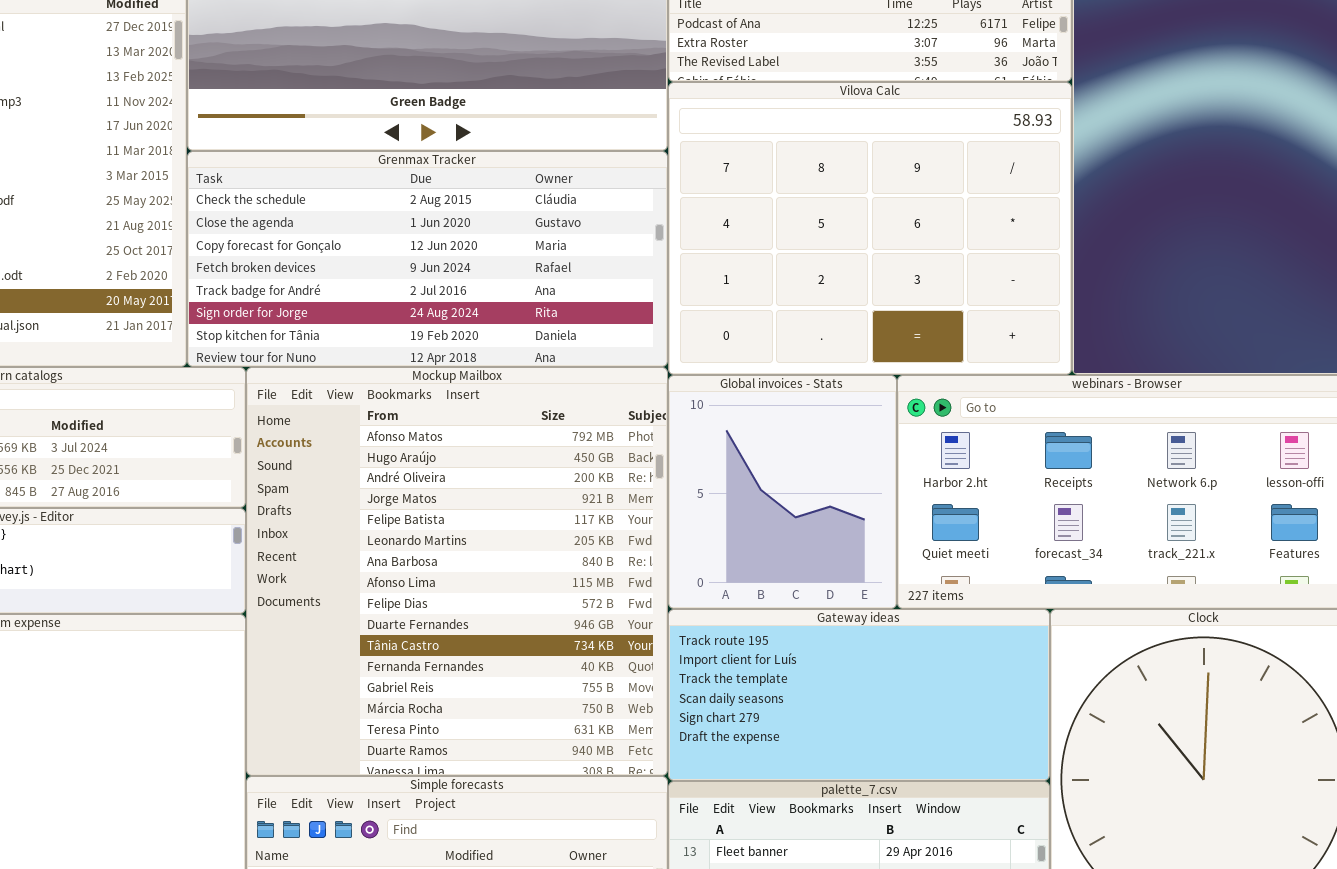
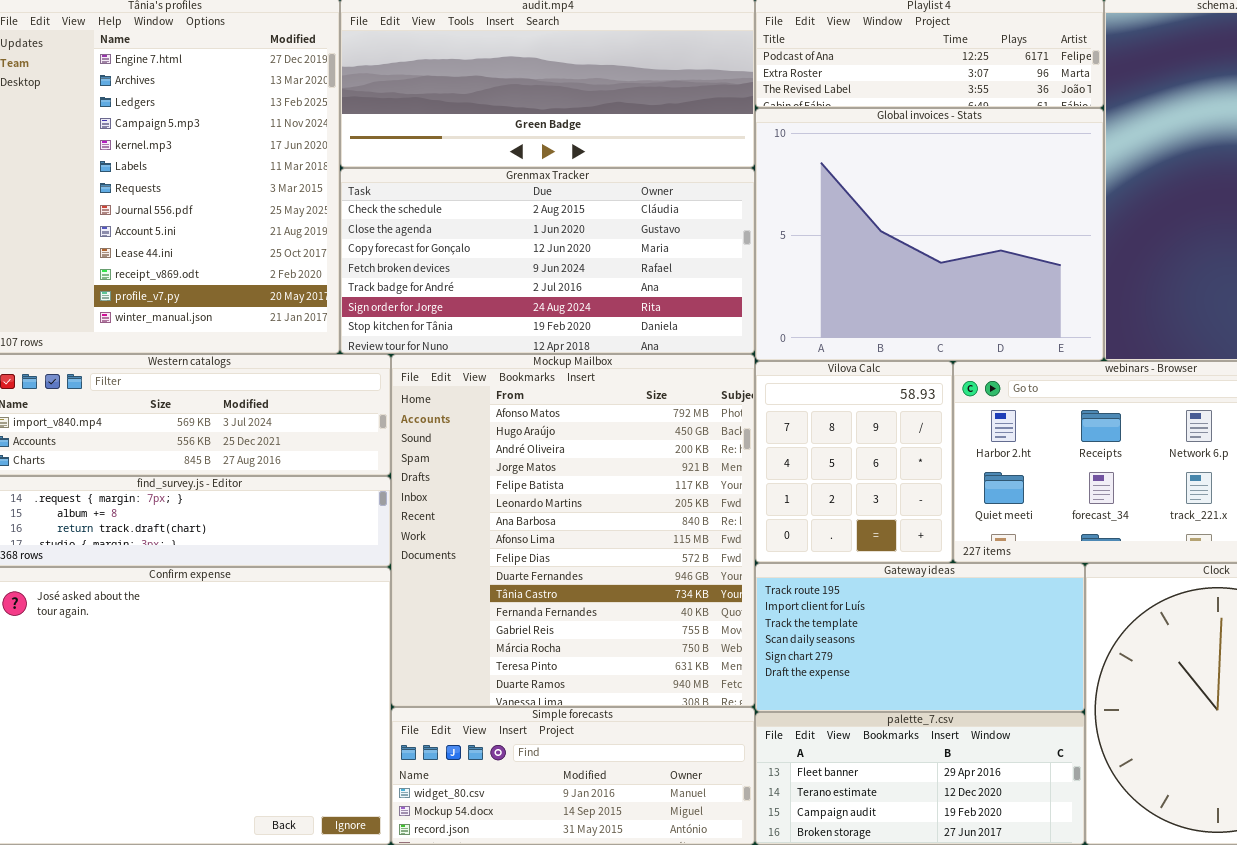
Vilova Calc: [668,82,1072,375] -> [755,361,953,563], moved, resized
Global invoices - Stats: [668,375,897,609] -> [755,108,1104,361], moved, resized

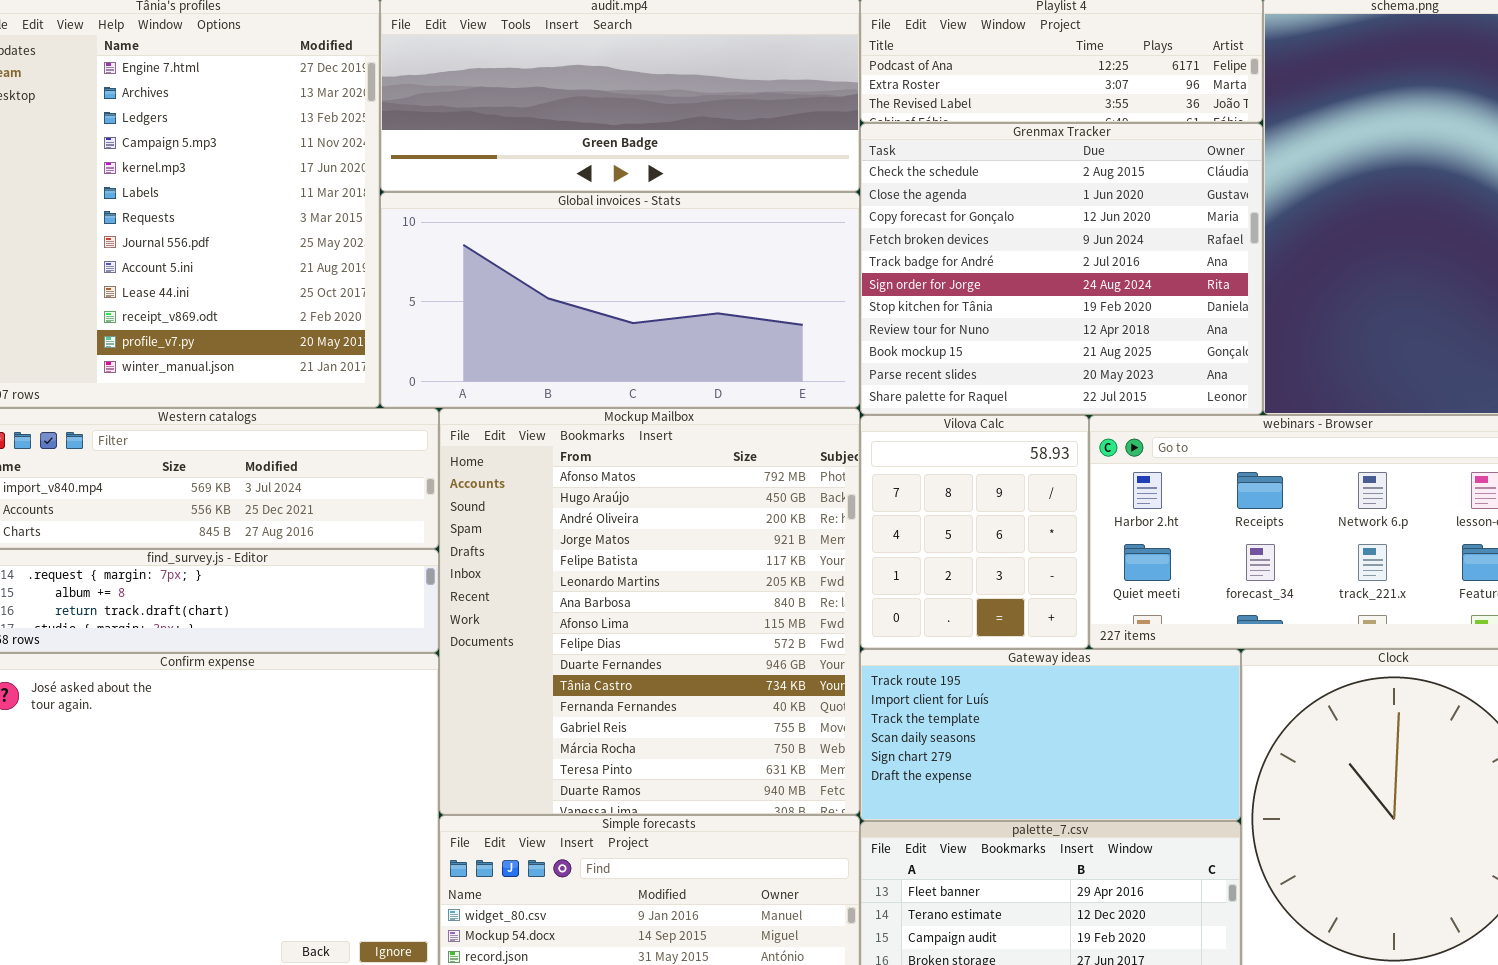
Global invoices - Stats: [755,108,1104,361] -> [380,192,860,408], moved, resized
Grenmax Tracker: [340,168,755,354] -> [860,123,1263,415], moved, resized

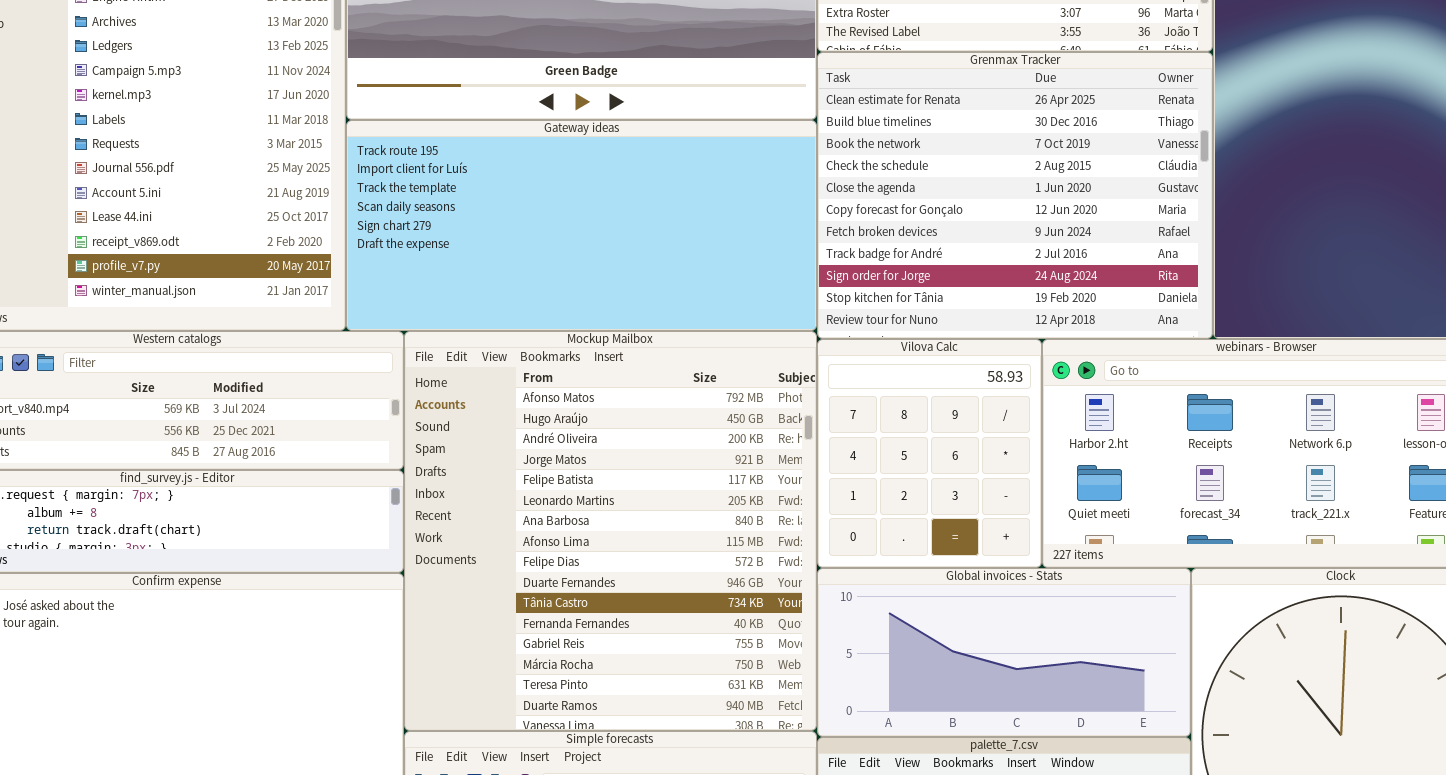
Grenmax Tracker: [860,123,1263,415] -> [817,52,1213,339], scrolled up 3 rows
Global invoices - Stats: [380,192,860,408] -> [817,568,1191,737], moved, resized
Gateway ideas: [860,649,1241,821] -> [346,120,817,331], moved, resized

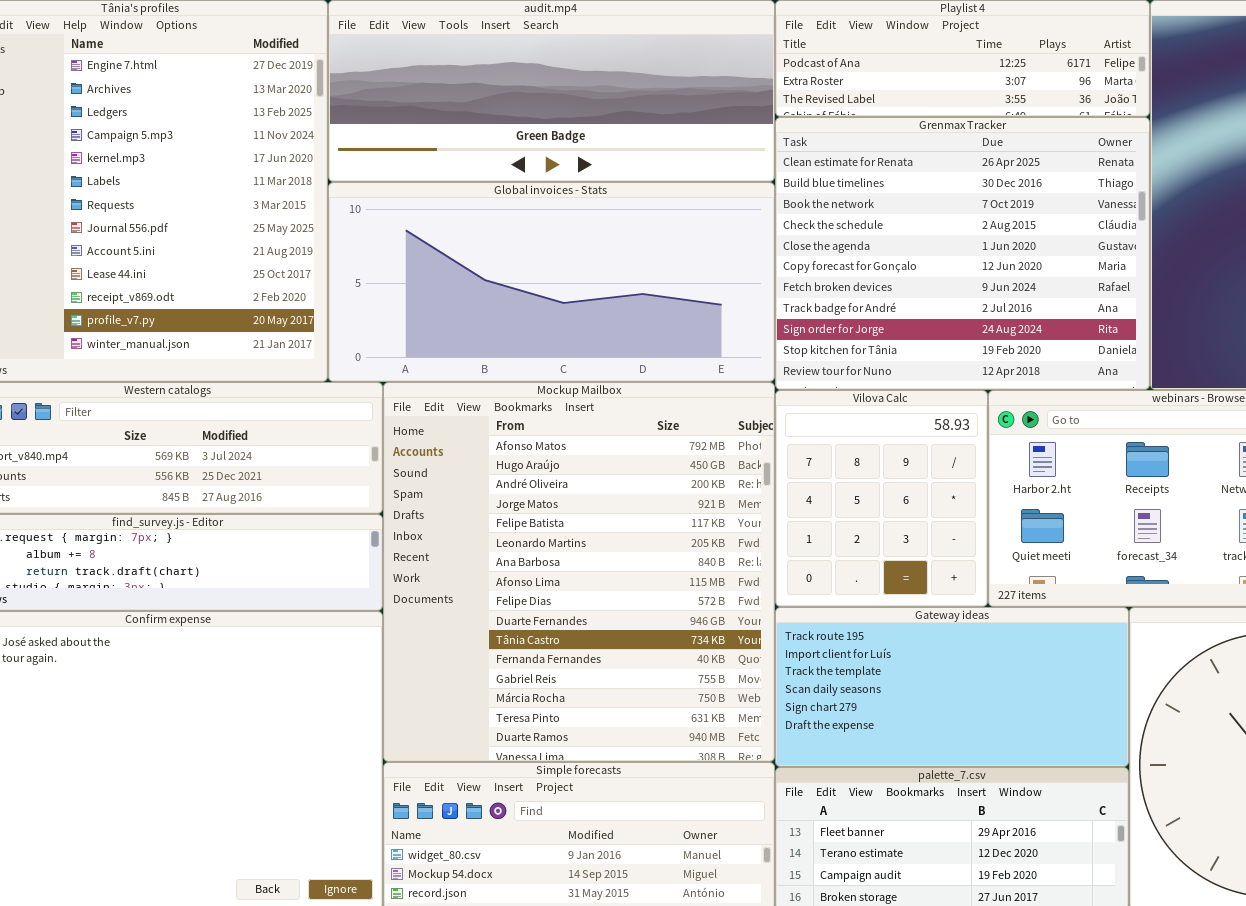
Gateway ideas: [346,120,817,331] -> [775,607,1129,767], moved, resized
Global invoices - Stats: [817,568,1191,737] -> [328,182,775,382], moved, resized

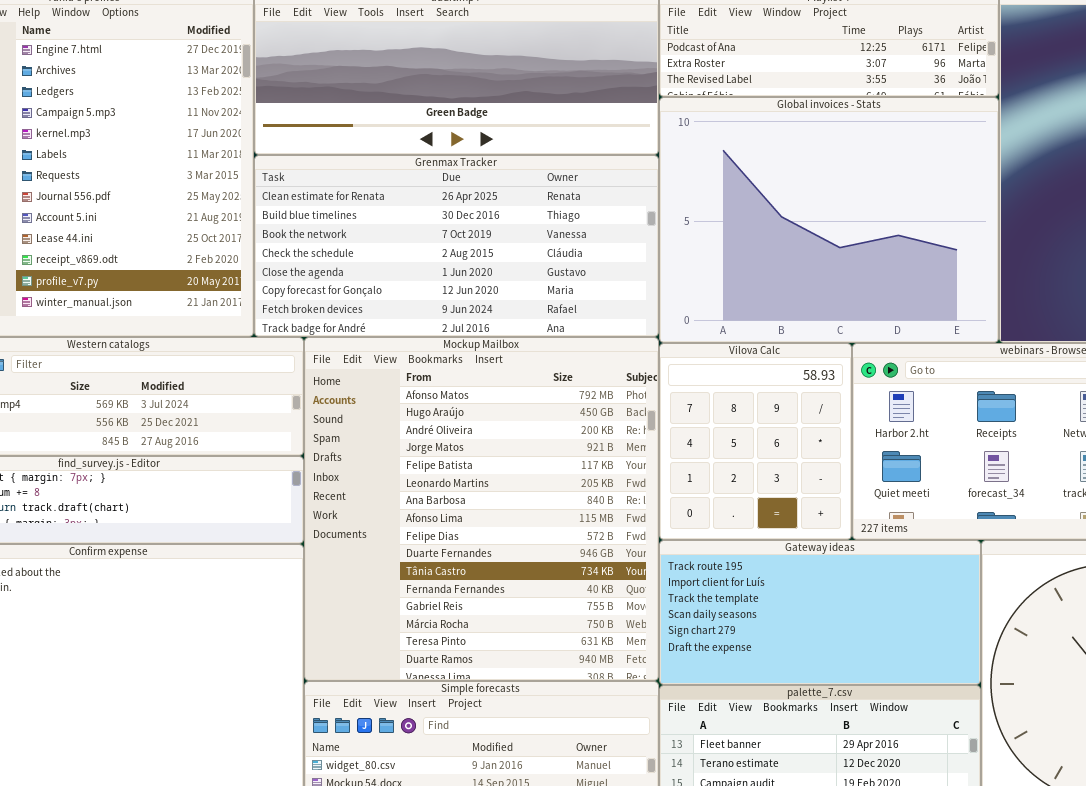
Grenmax Tracker: [775,117,1150,390] -> [254,155,659,337], moved, resized
Global invoices - Stats: [328,182,775,382] -> [659,97,999,343], moved, resized

